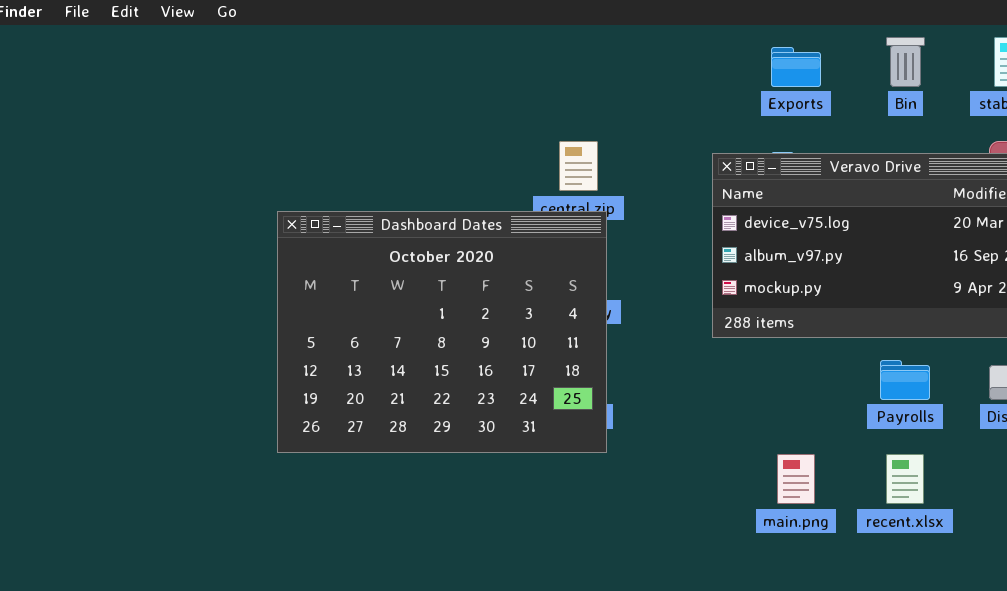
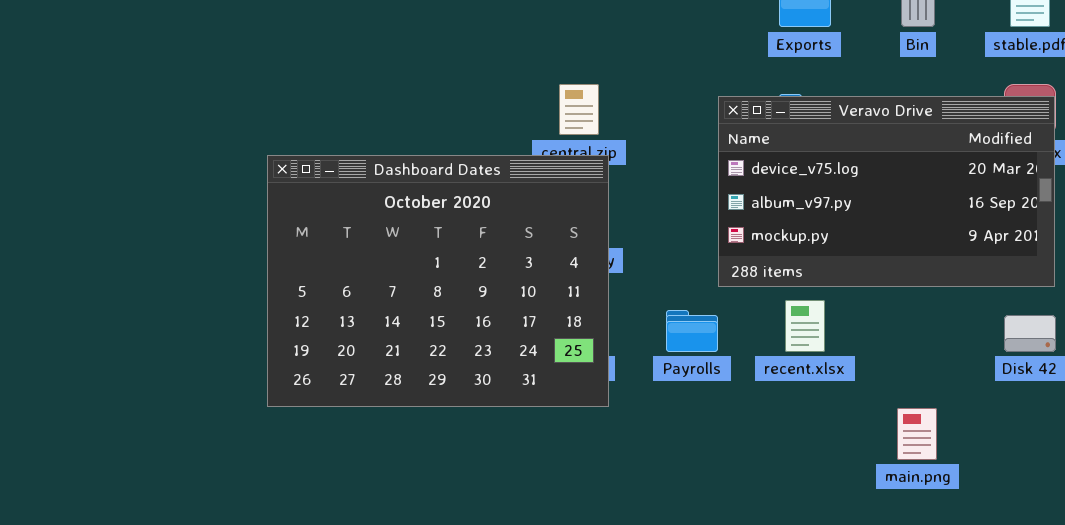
Payrolls: [880,360,930,400] -> [666,310,718,352], moved
main.png: [777,454,815,504] -> [897,408,937,460], moved
recent.xlsx: [886,454,924,504] -> [785,300,825,352], moved

